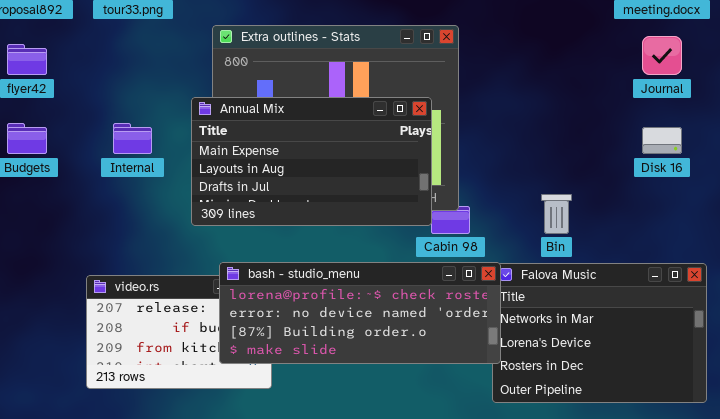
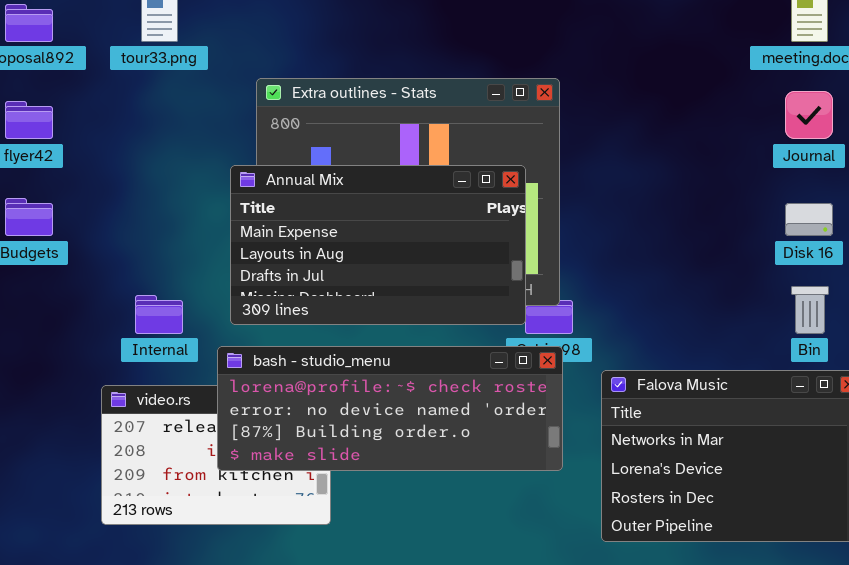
Internal: [113,123,152,154] -> [135,295,183,334], moved
Bin: [541,194,572,234] -> [791,286,829,334], moved
bash - studio_menu: [219,262,501,364] -> [217,346,563,471], moved

